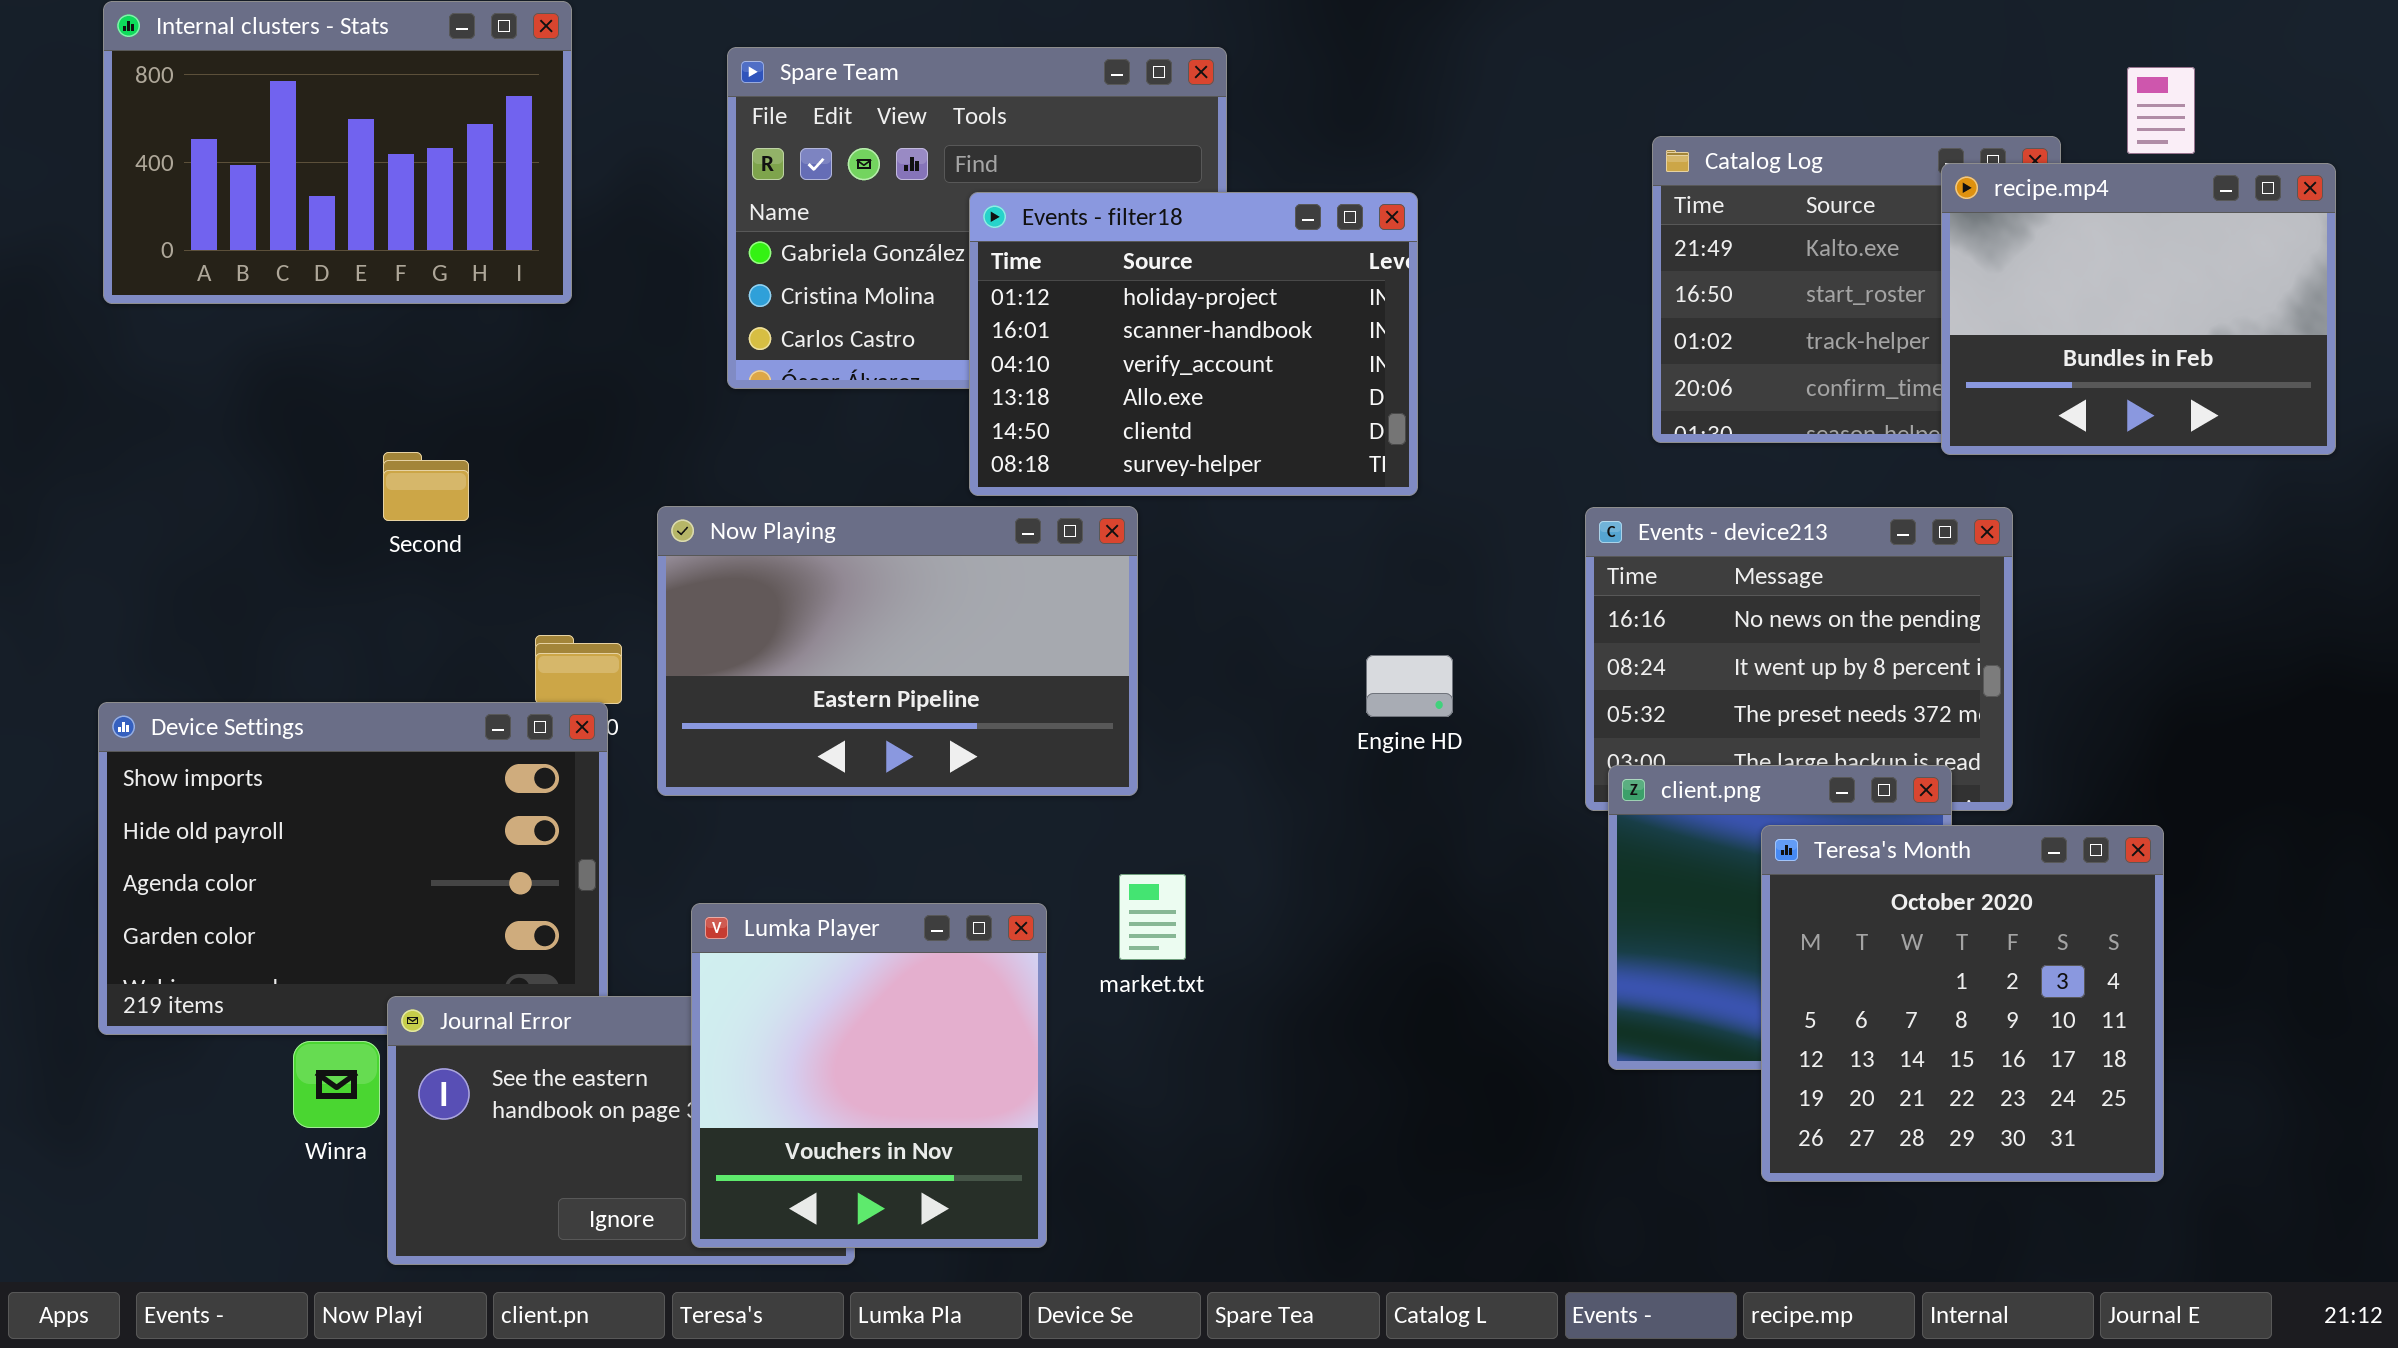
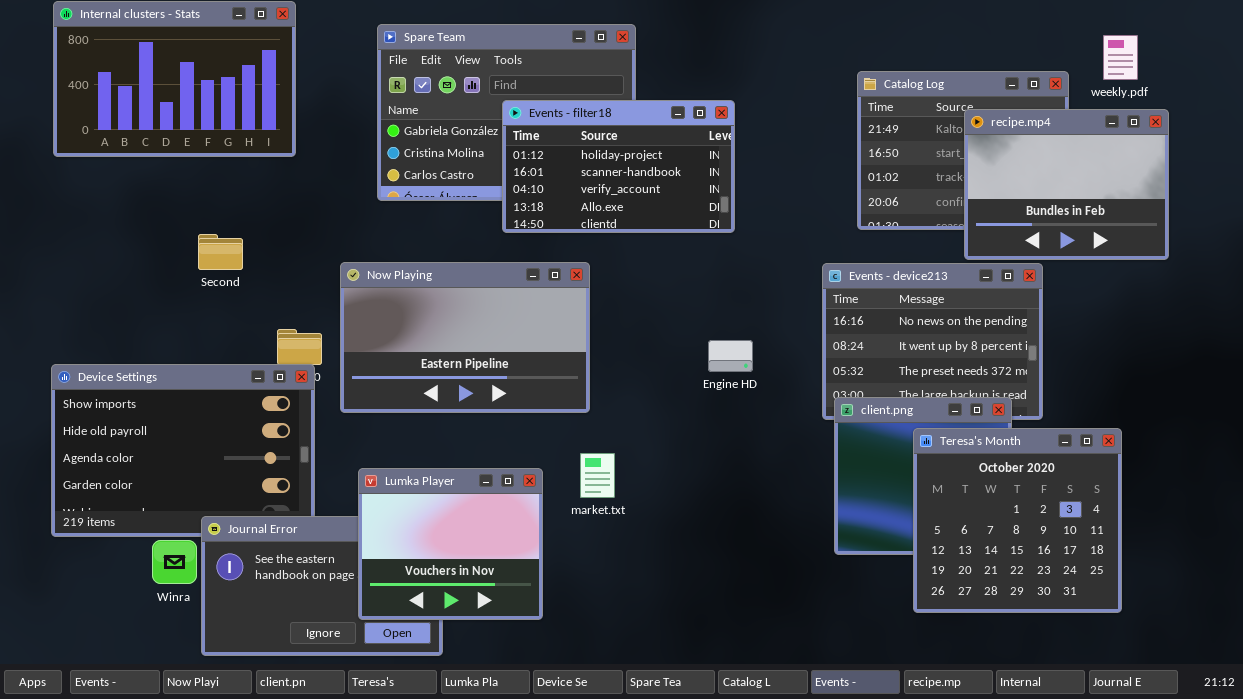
recipe.mp4: [1941,163,2336,455] -> [964,109,1169,260], moved
Events - filter18: [969,192,1418,496] -> [502,100,735,233], resized
Lumka Player: [691,903,1047,1248] -> [358,468,543,620], resized

